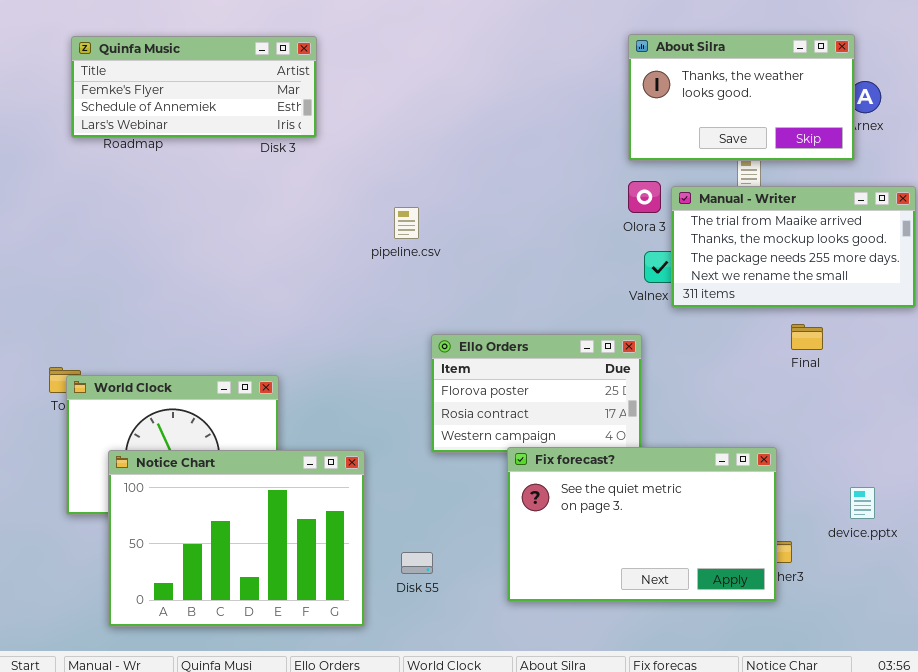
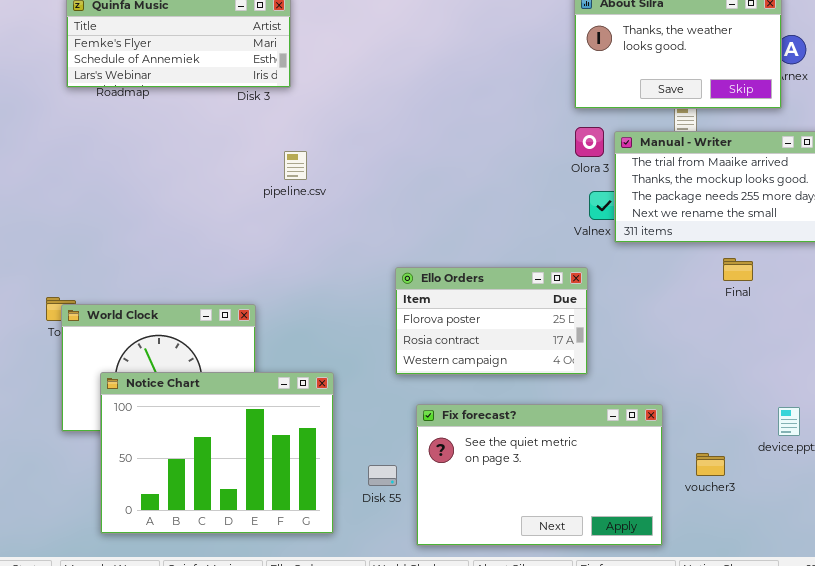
pipeline.csv: [394,207,419,239] -> [284,151,307,180], moved
Fix forecast?: [507,447,777,602] -> [416,404,663,546], moved

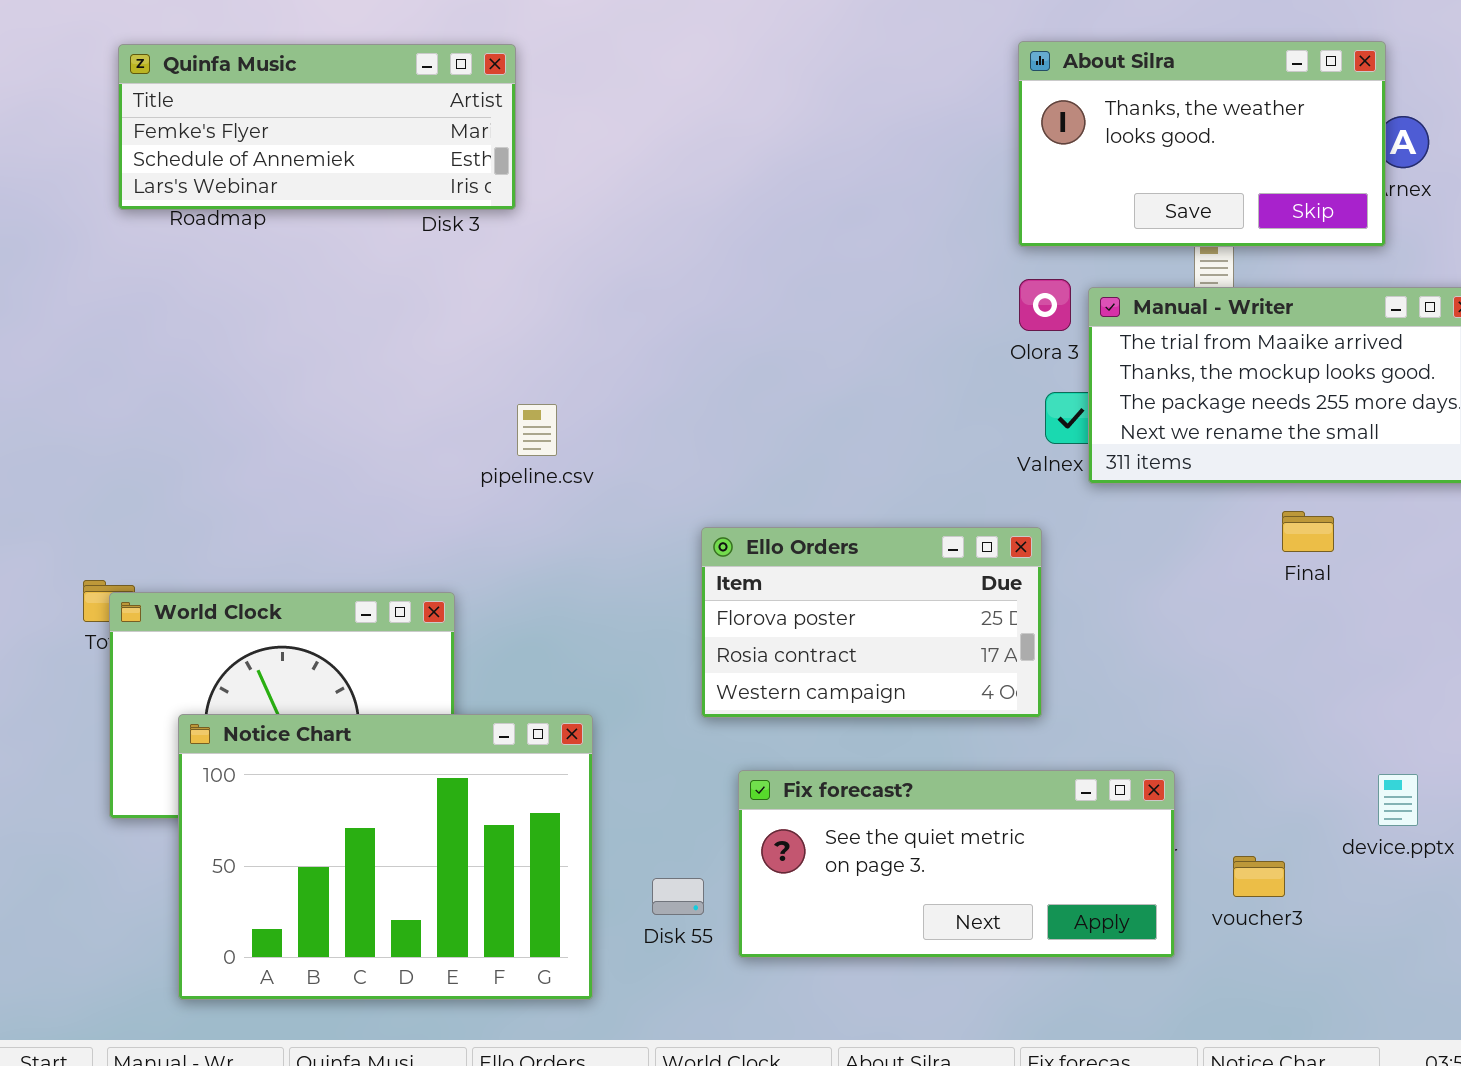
pipeline.csv: [284,151,307,180] -> [517,404,557,456], moved
Fix forecast?: [416,404,663,546] -> [738,770,1175,958], resized

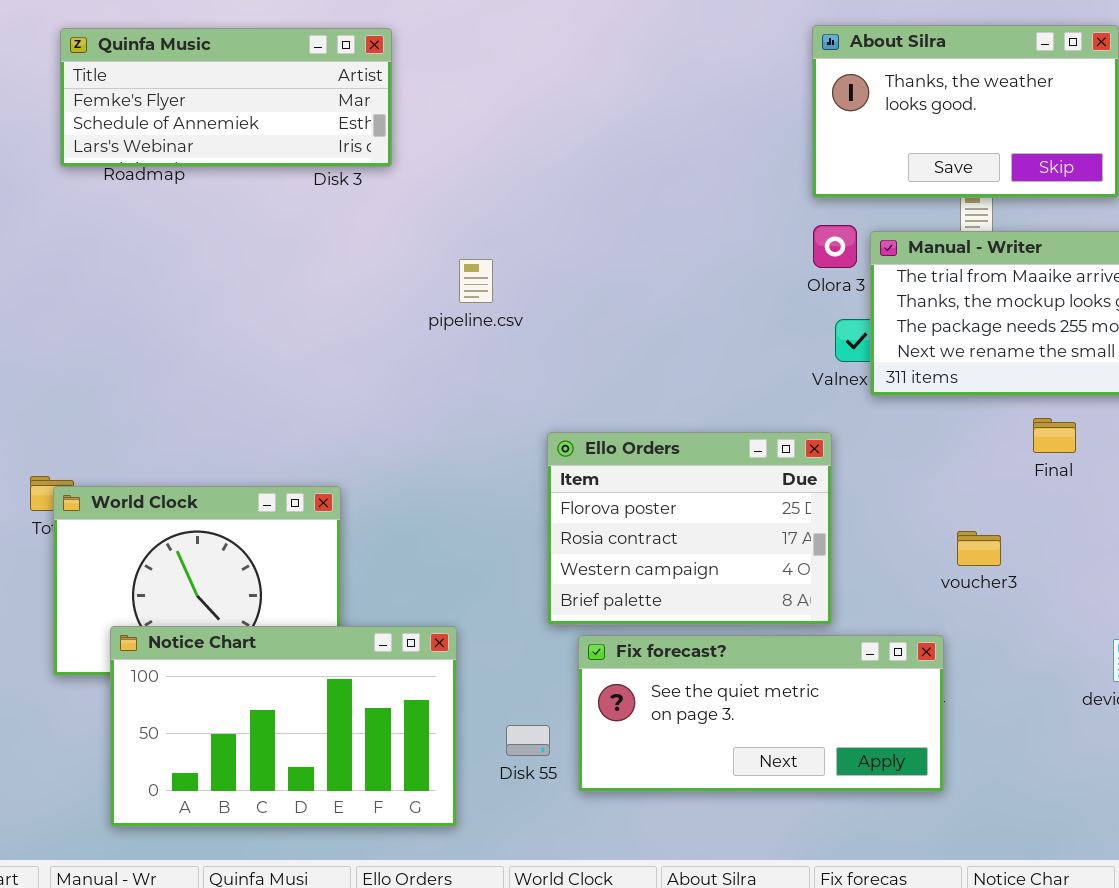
pipeline.csv: [517,404,557,456] -> [459,259,493,303], moved
Ello Orders: [701,527,1042,718] -> [547,432,832,625], resized
Notice Chart: [178,714,593,1000] -> [110,626,457,827], resized
voucher3: [1233,856,1285,897] -> [957,531,1001,566], moved

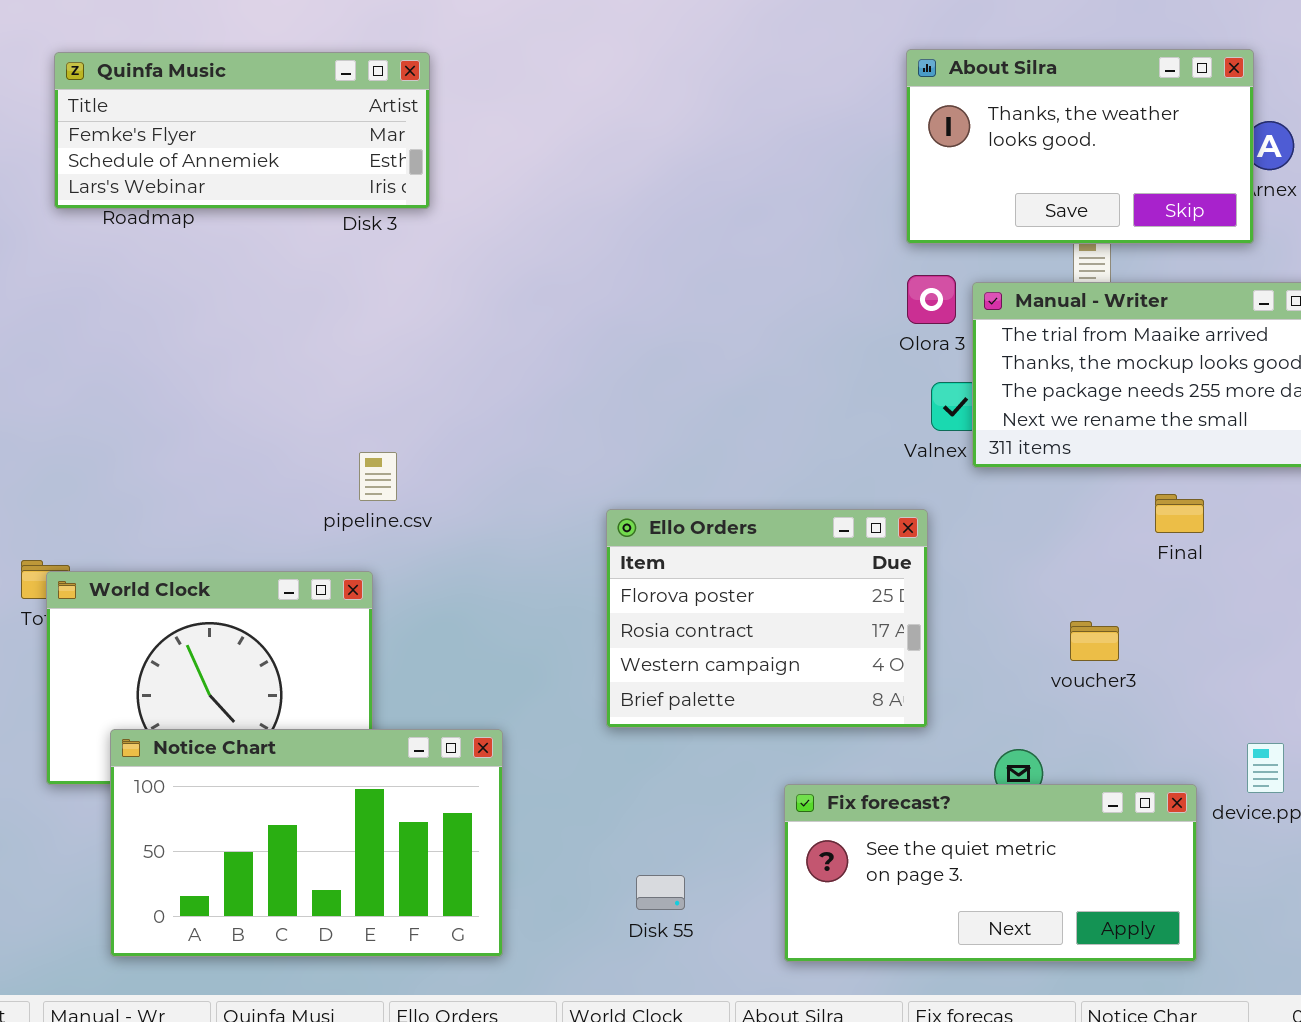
pipeline.csv: [459,259,493,303] -> [359,452,397,501], moved
Fix forecast?: [578,635,944,792] -> [784,784,1197,962], moved
Disk 55: [506,725,550,756] -> [636,875,685,910], moved

